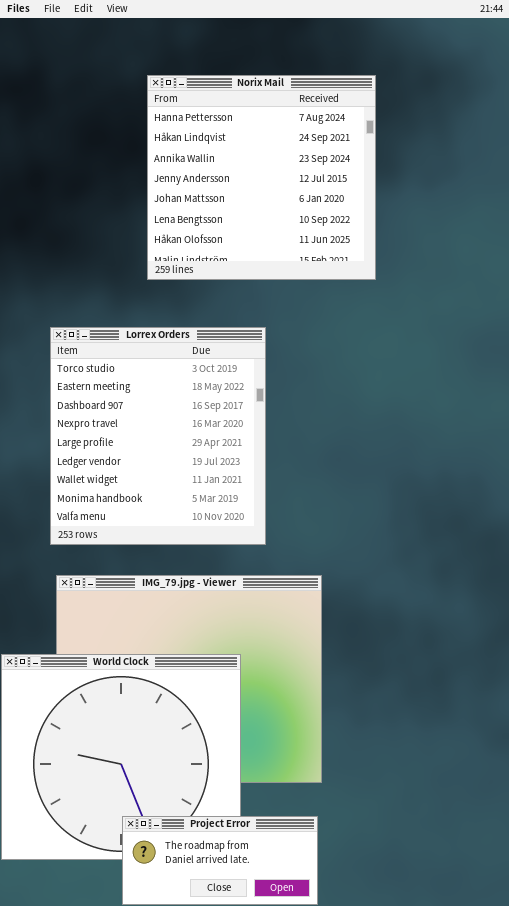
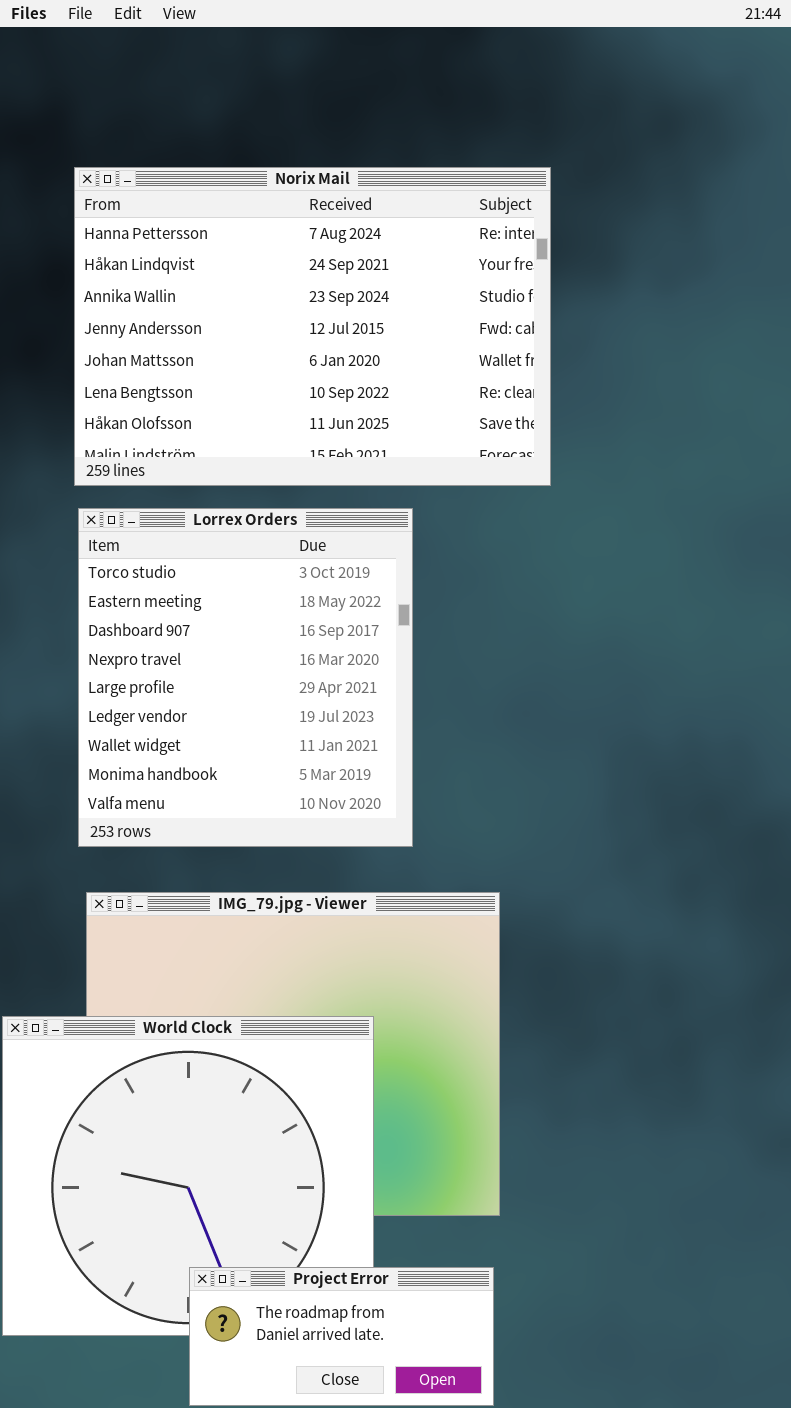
Norix Mail: [147,75,376,280] -> [74,167,551,486], moved, resized

